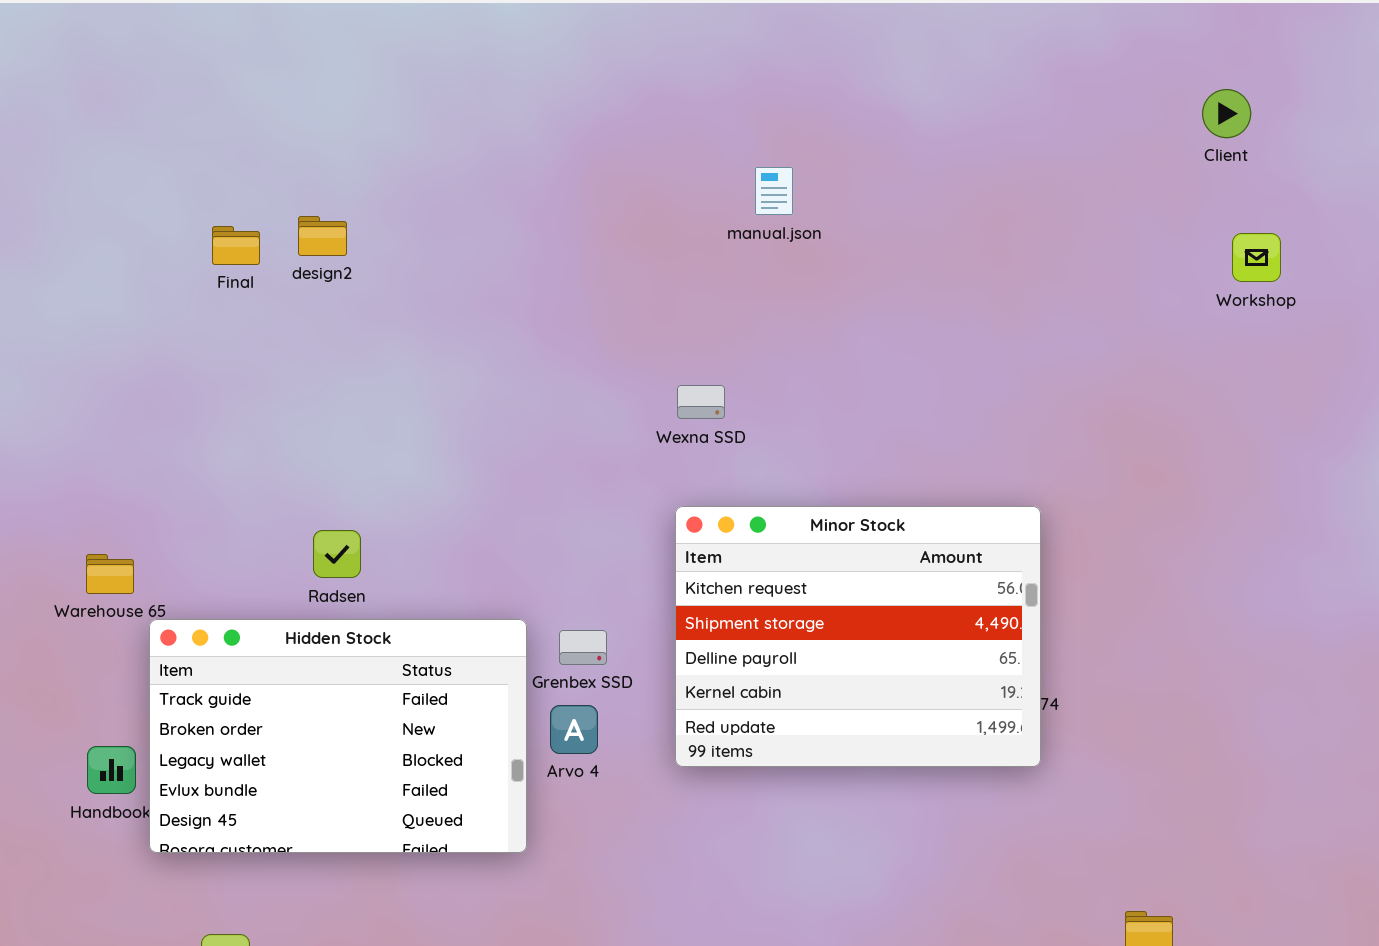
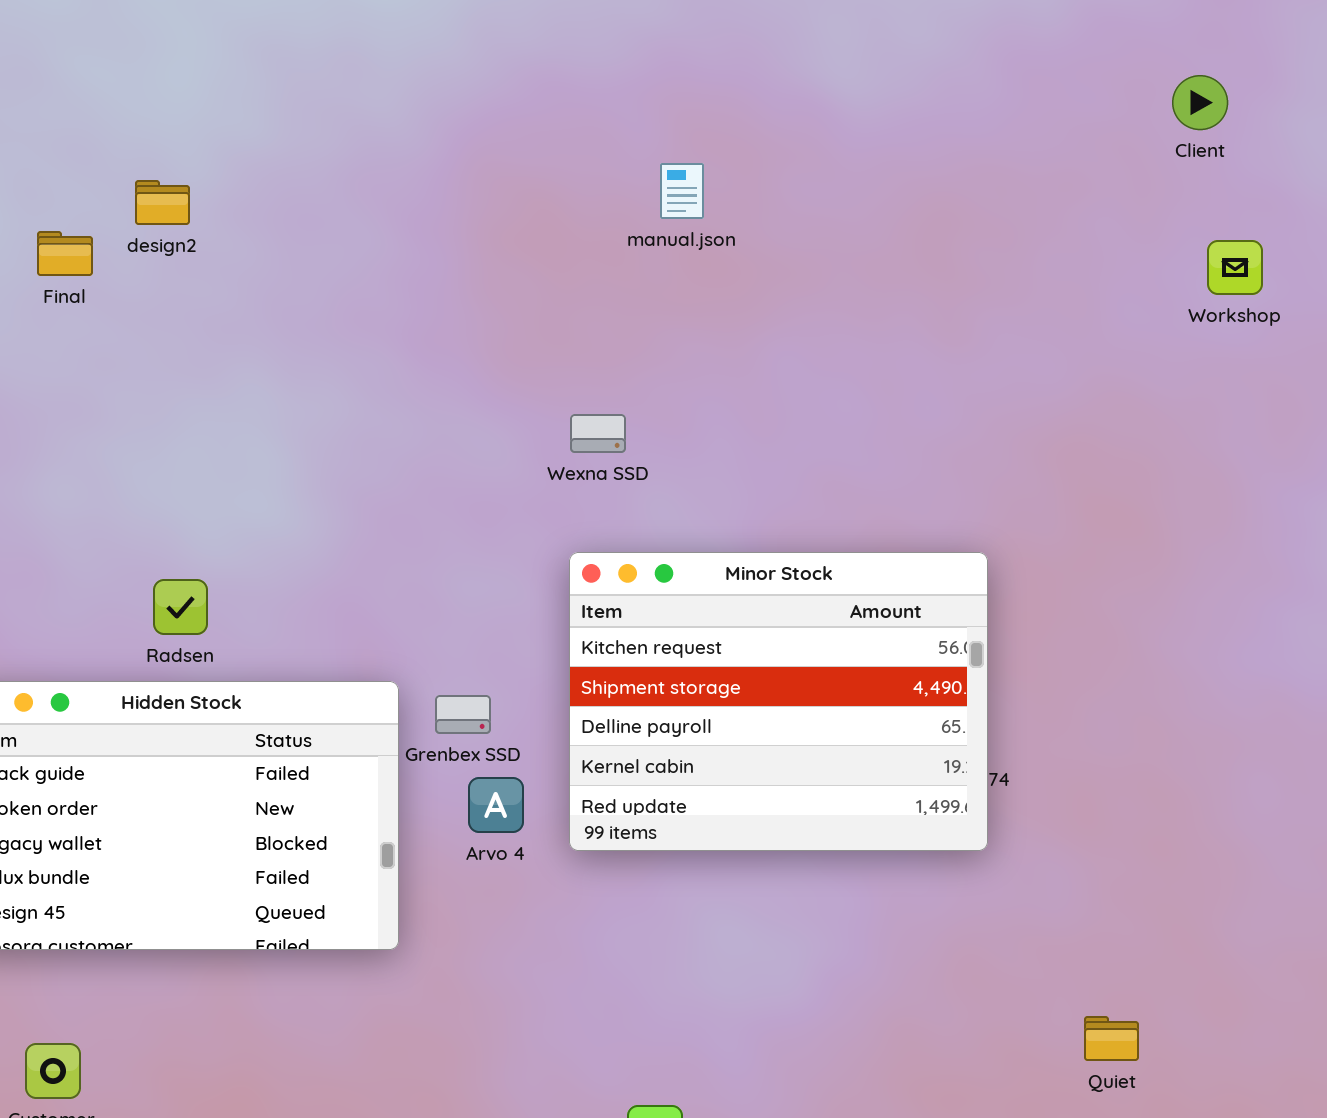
design2: [298,216,347,256] -> [135,180,190,225], moved
Arvo 4: [550,705,598,754] -> [468,777,524,833], moved

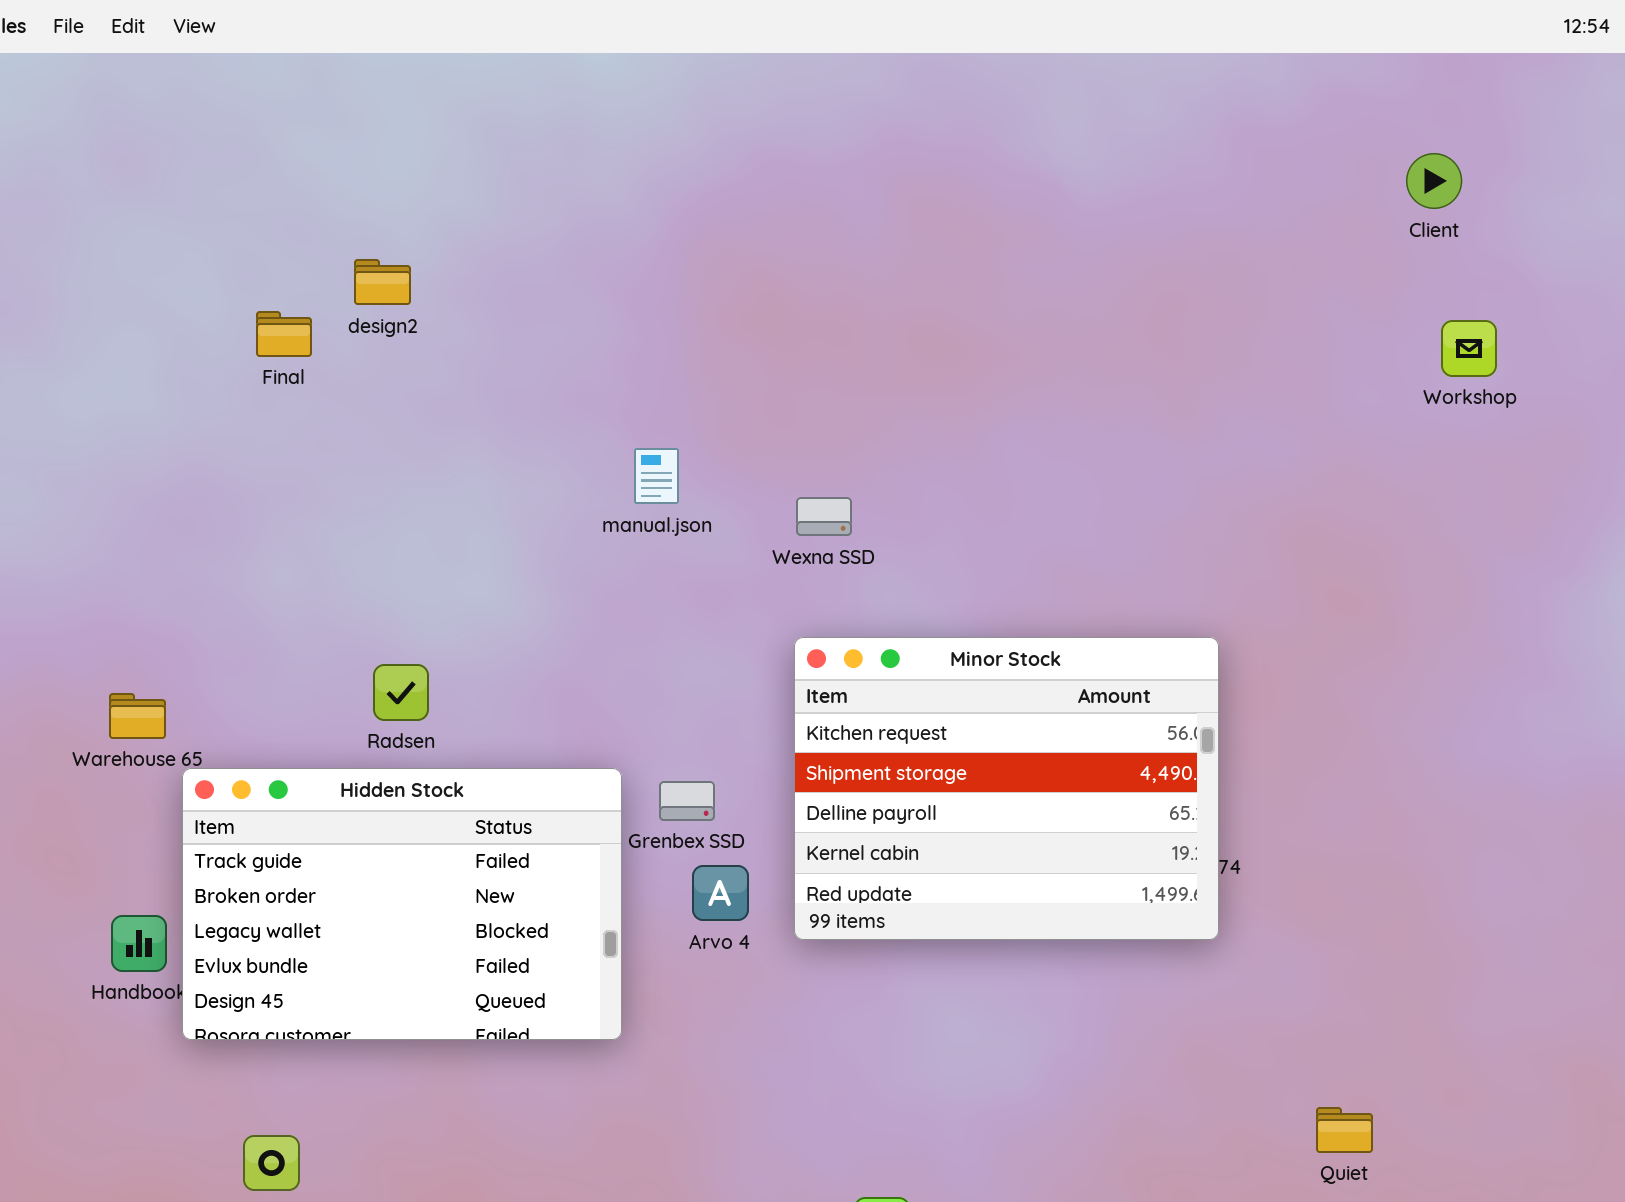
manual.json: [660,163,704,219] -> [634,448,679,504], moved

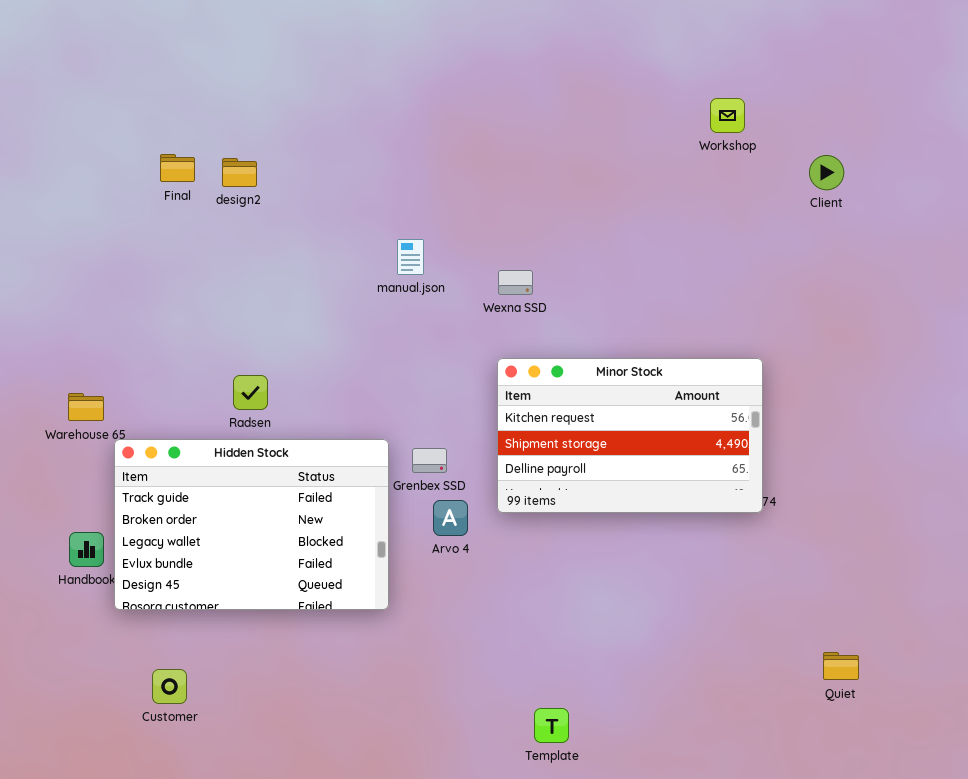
Client: [1406,153,1462,209] -> [809,155,844,190], moved
design2: [354,259,411,305] -> [222,158,257,187], moved
Workshop: [1441,320,1497,377] -> [710,98,745,133], moved
Minor Stock: [794,637,1219,940] -> [497,358,763,513], resized

